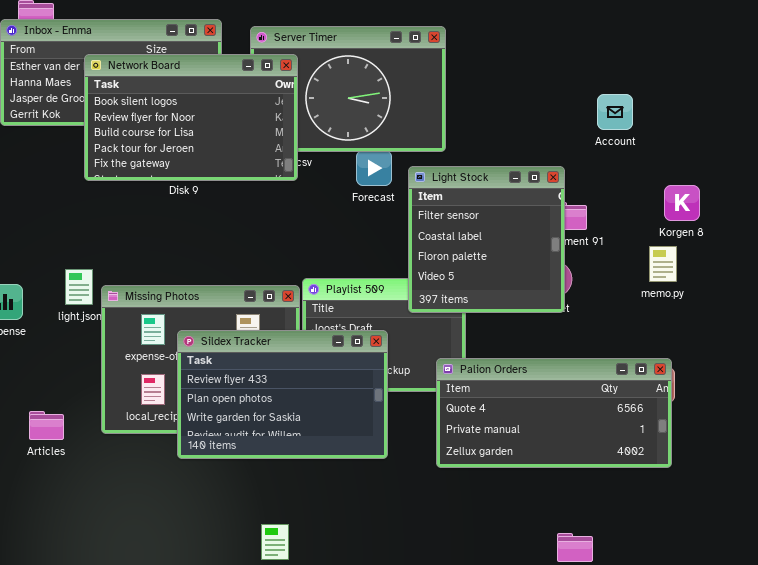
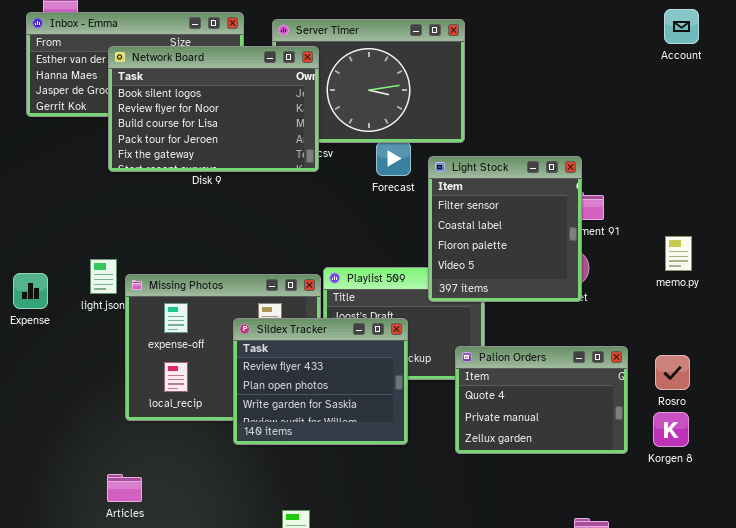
Account: [597,94,633,130] -> [664,9,699,44], moved
Korgen 8: [664,185,700,221] -> [653,412,689,447], moved
Sildex Tracker: [177,330,388,459] -> [233,318,408,445], resized
Palion Orders: [436,358,672,468] -> [455,346,628,454], resized
Articles: [29,411,64,440] -> [107,474,142,502], moved

